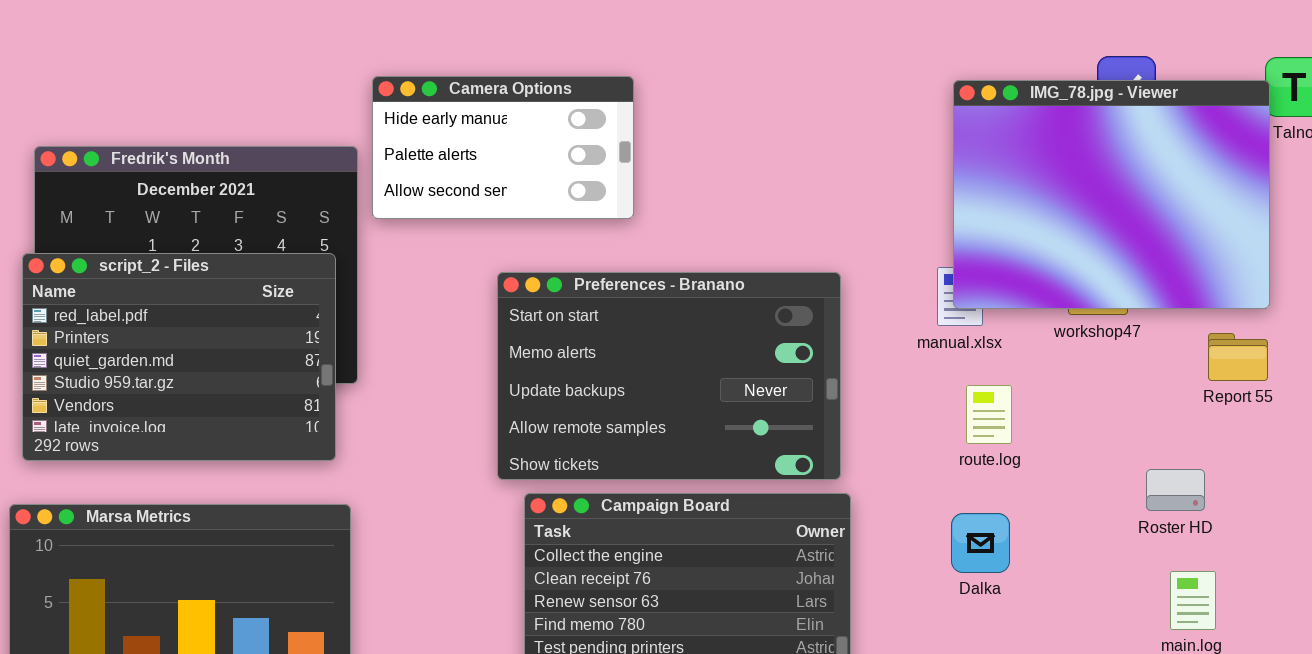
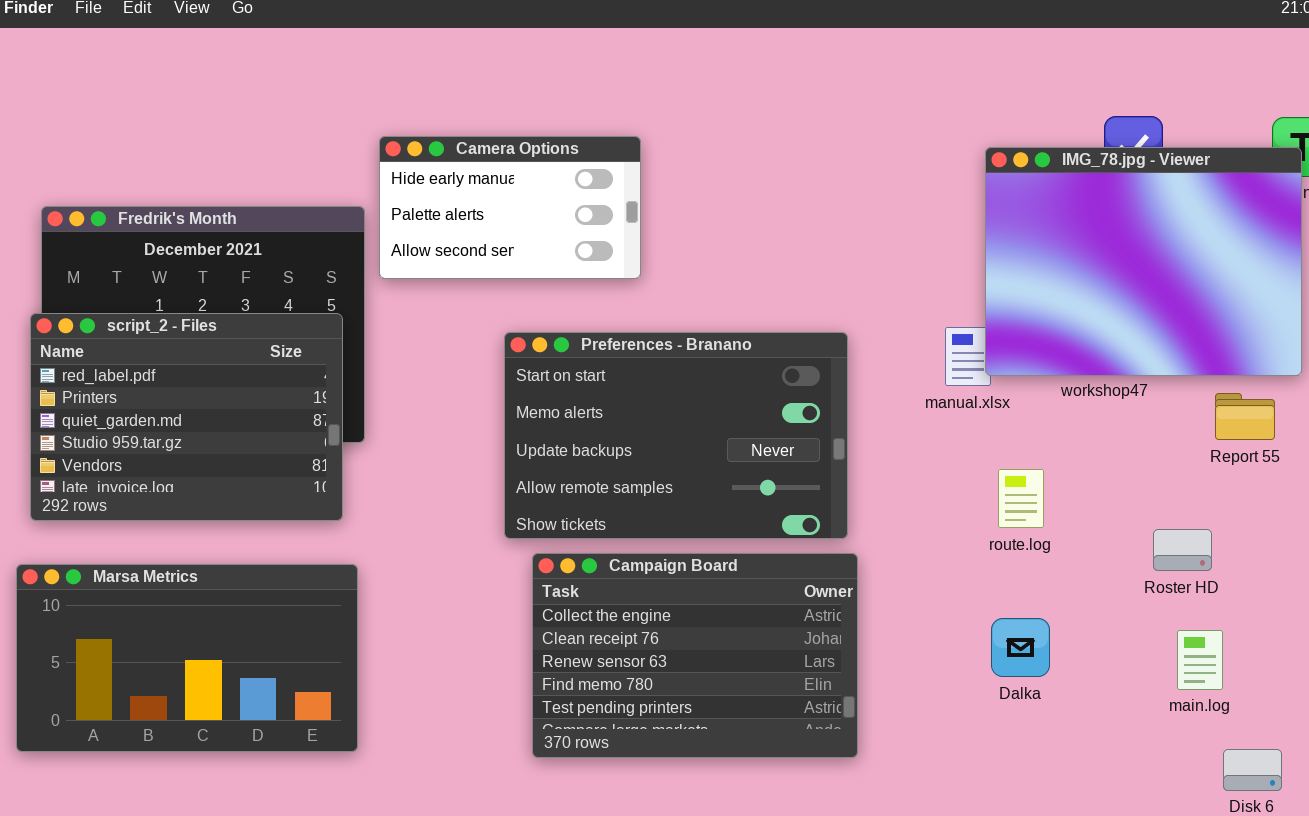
IMG_78.jpg - Viewer: [953,80,1270,309] -> [985,147,1302,376], moved
route.log: [966,385,1012,444] -> [998,469,1044,528], moved
Dalka: [951,513,1010,573] -> [991,618,1050,677], moved

